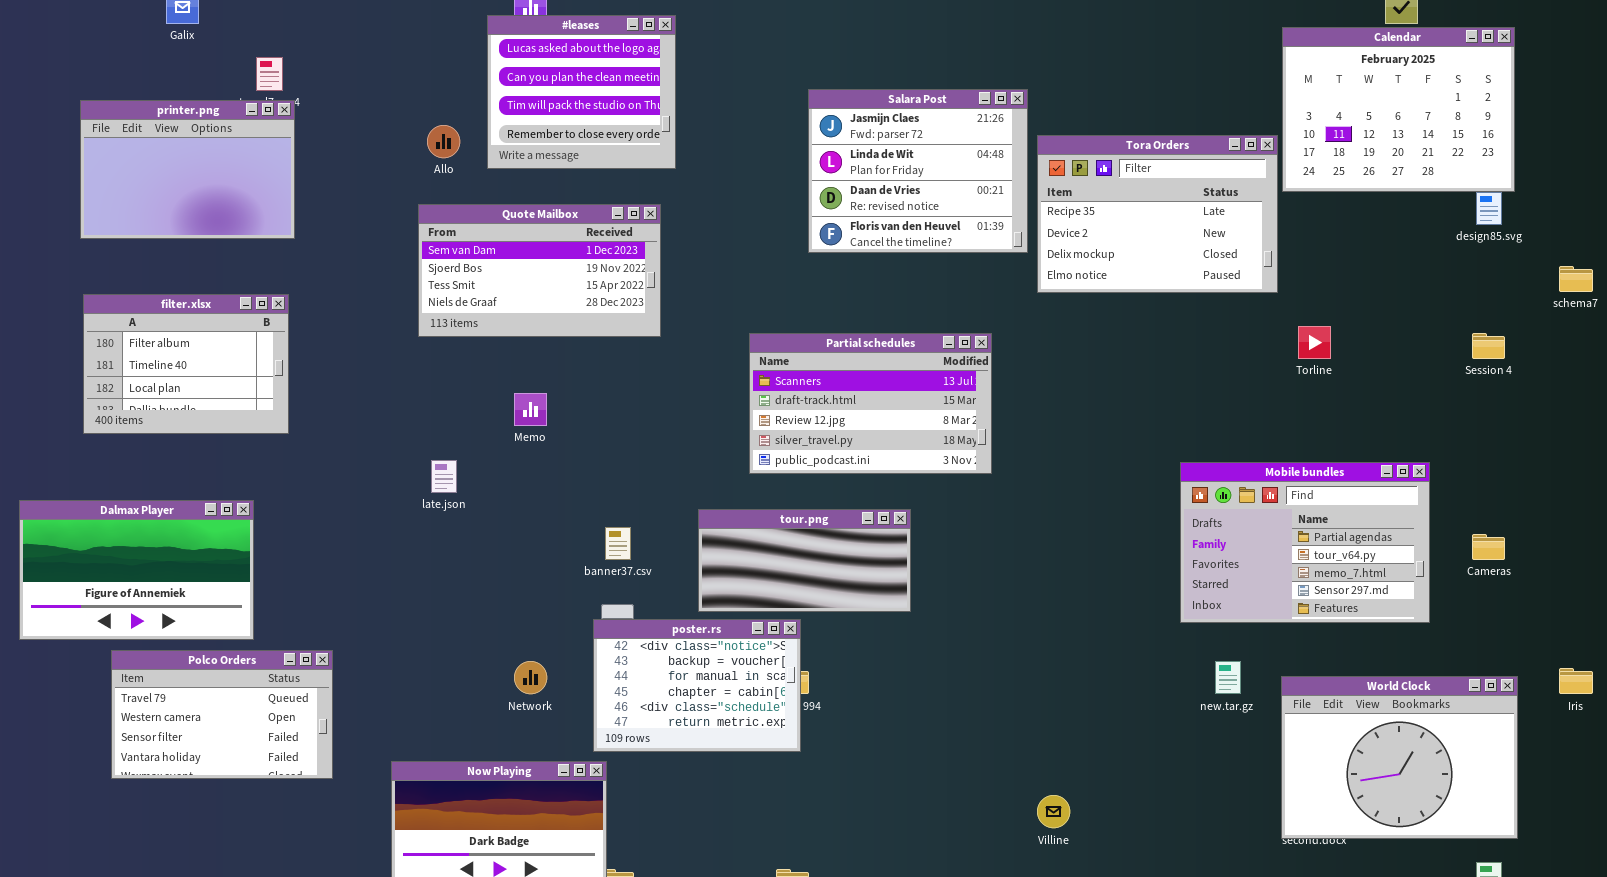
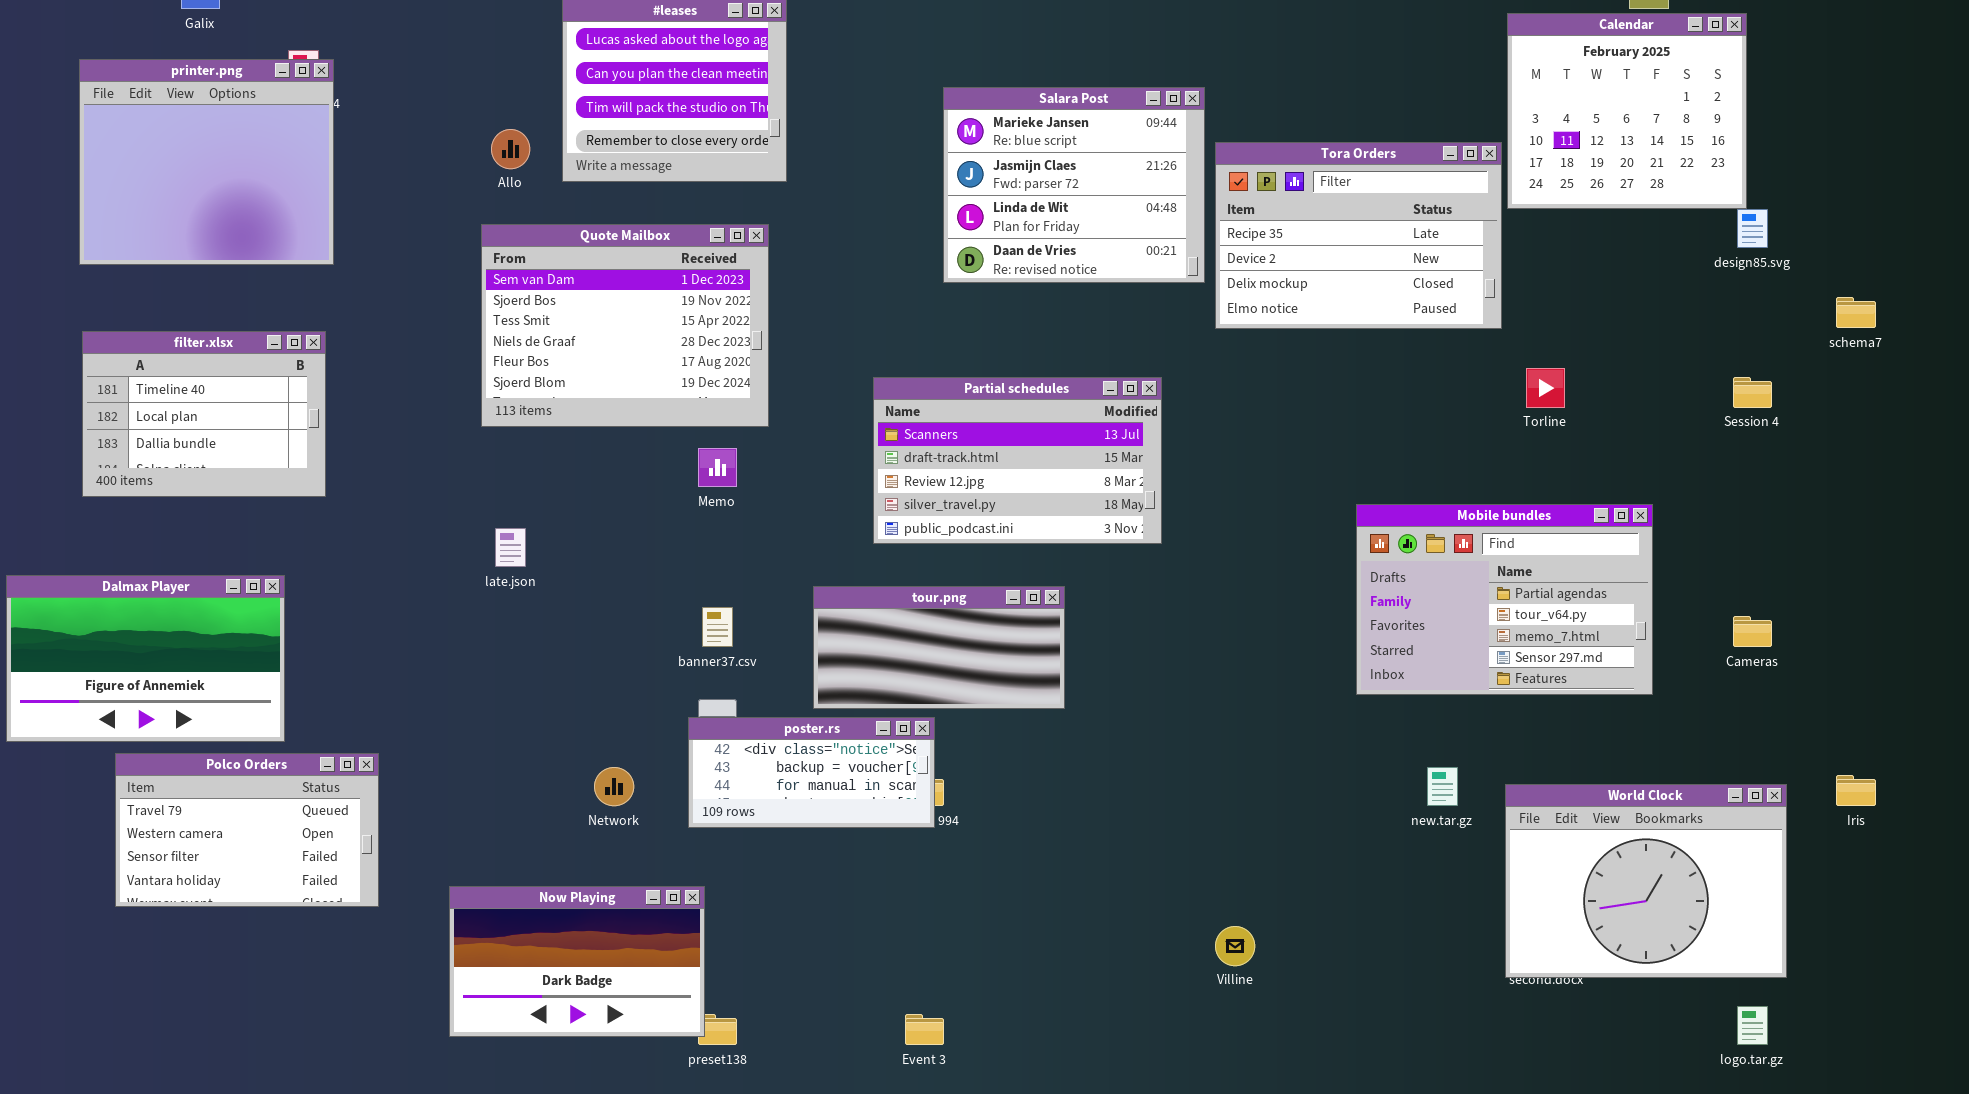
Calendar: [1282,27,1515,192] -> [1507,13,1747,209], resized
Salara Post: [808,89,1028,253] -> [943,87,1205,283], scrolled up 1 row
printer.png: [80,100,295,239] -> [79,59,334,265], resized
Quote Mailbox: [418,204,661,337] -> [481,224,769,427], resized
filter.xlsx: [83,294,289,434] -> [82,331,326,497], scrolled down 1 row
Memo: [514,393,547,426] -> [698,448,737,487], moved
Mobile bundles: [1180,462,1430,623] -> [1356,504,1653,695], moved
poster.rs: [593,619,801,752] -> [688,717,935,828], resized

